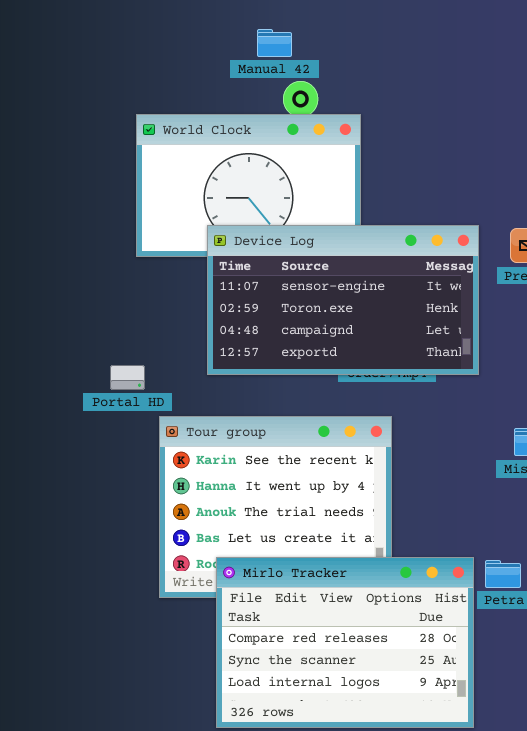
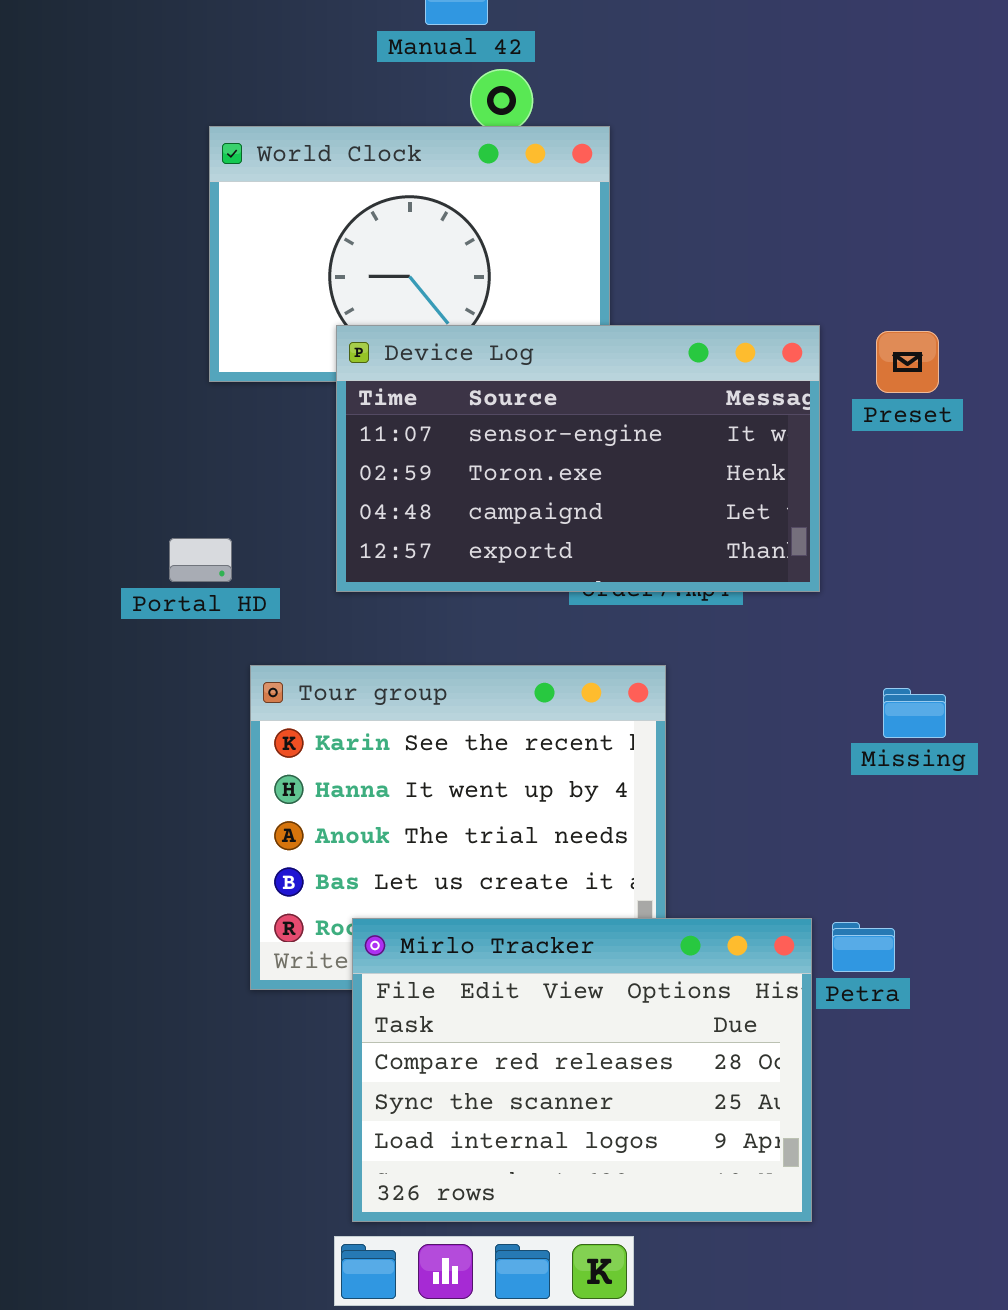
Portal HD: [110,365,145,390] -> [169,538,232,582], moved

